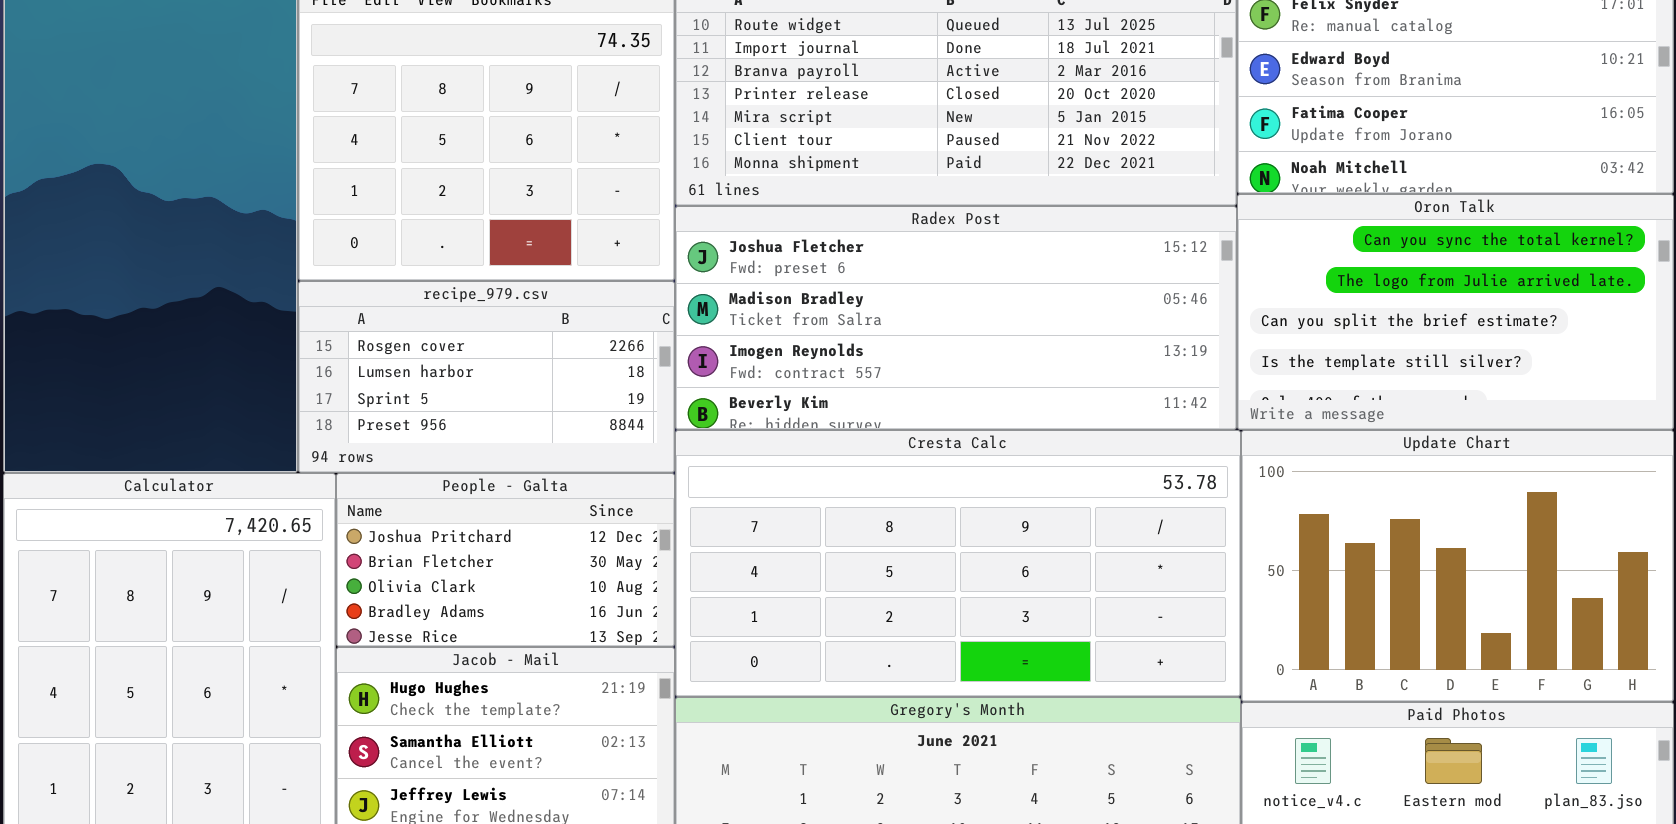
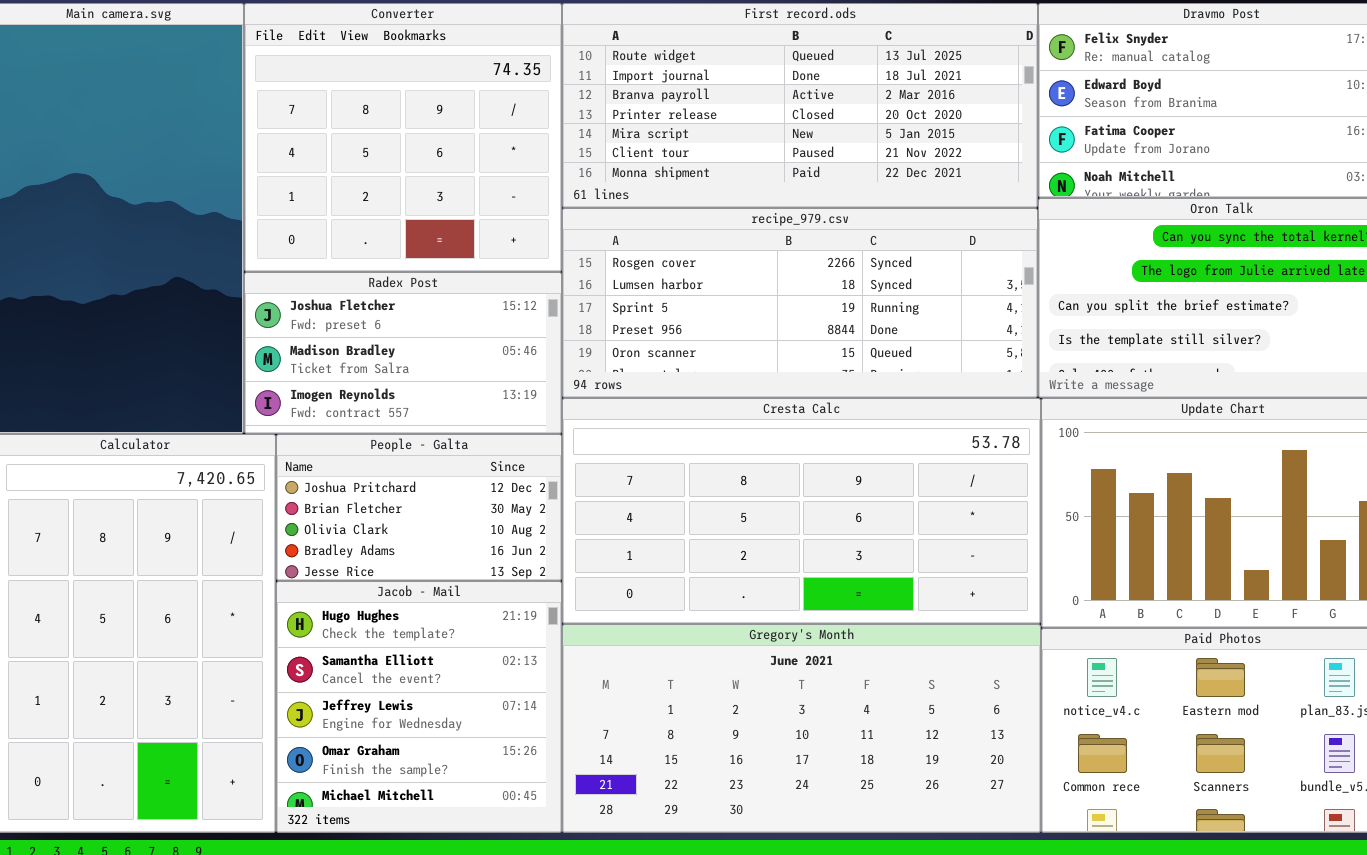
Radex Post: [675,206,1237,430] -> [244,272,562,434], moved, resized
recipe_979.csv: [298,281,675,473] -> [562,208,1038,398], moved, resized

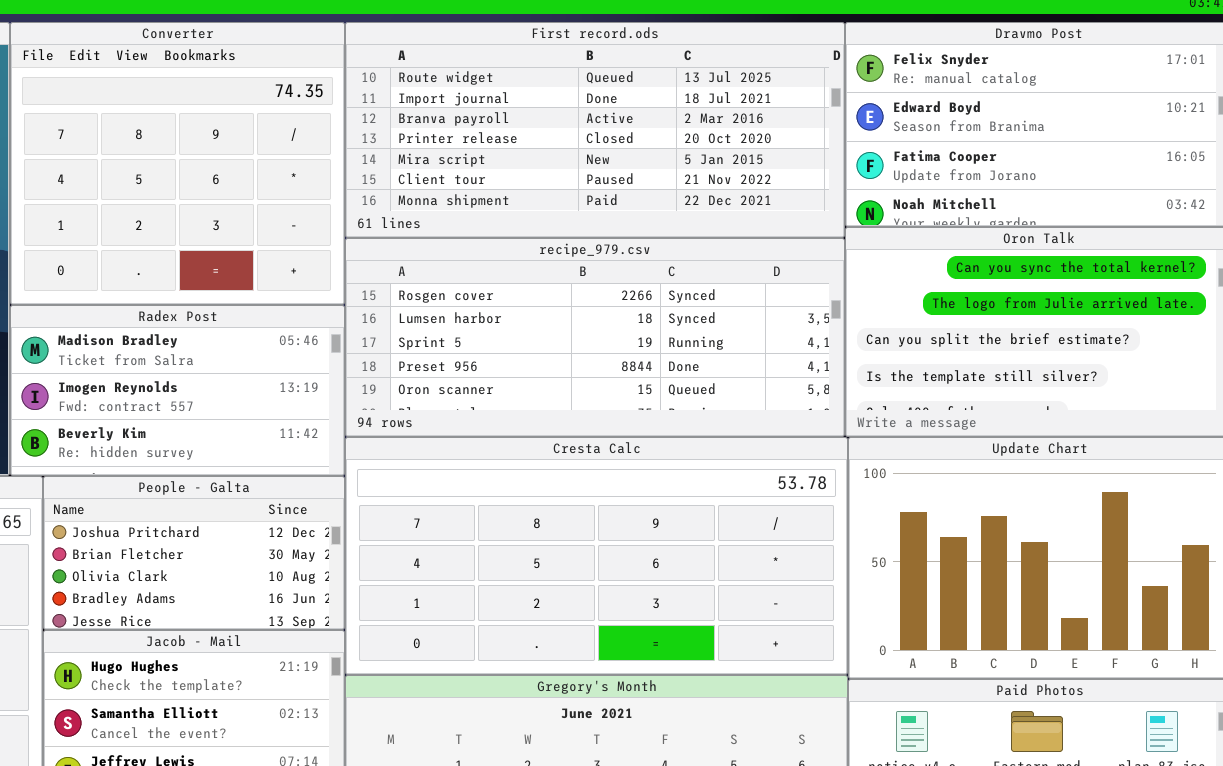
Radex Post: [244,272,562,434] -> [10,305,345,476], scrolled down 1 row

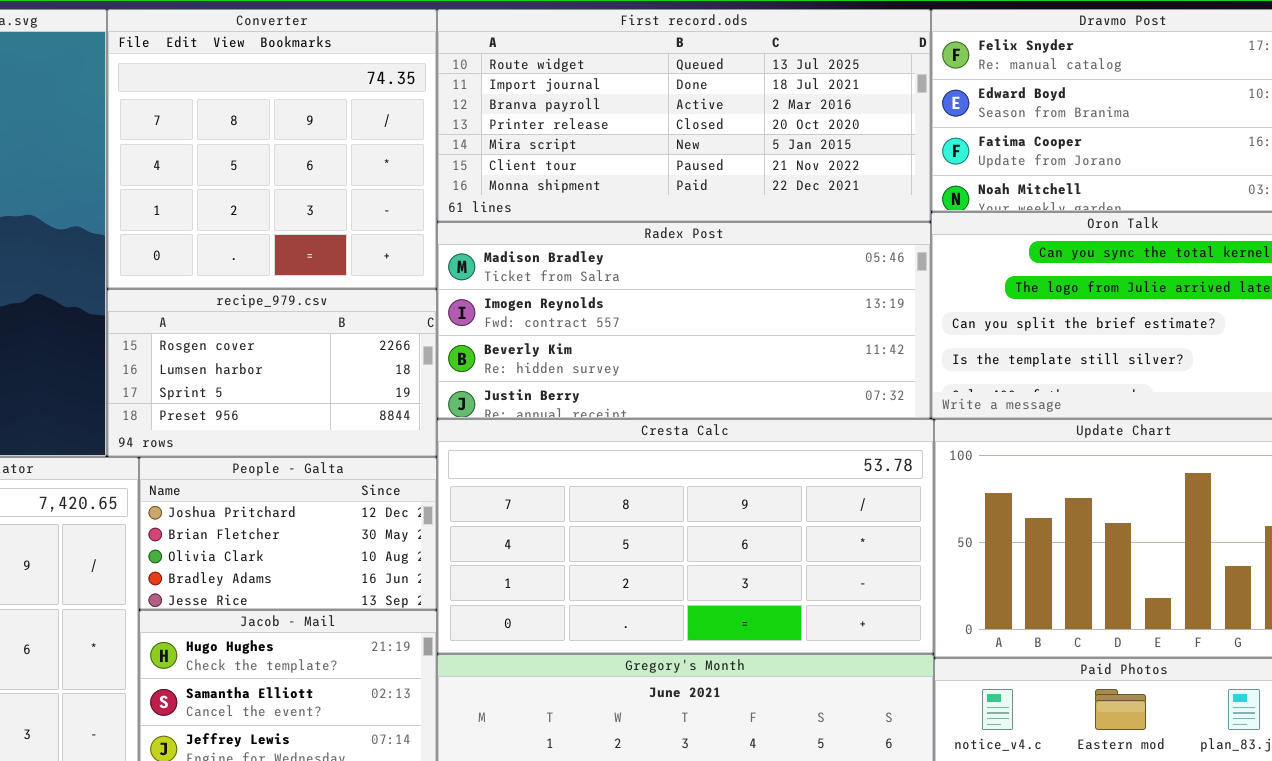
recipe_979.csv: [345,238,845,437] -> [107,289,437,457], moved, resized
Radex Post: [10,305,345,476] -> [437,222,931,419], moved, resized

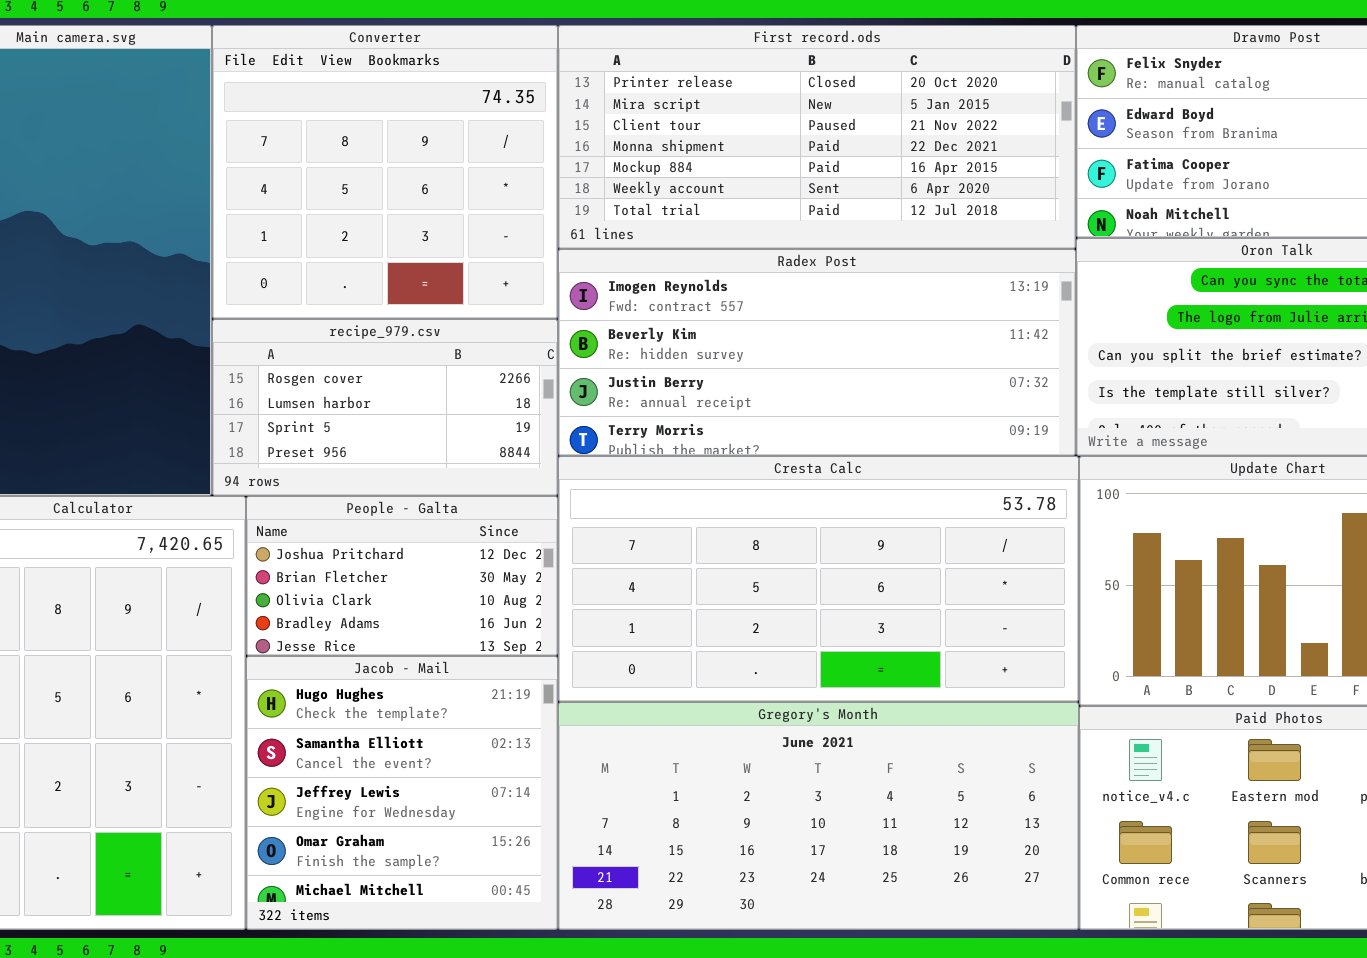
First record.ods: [437,9,931,222] -> [558,25,1076,249], scrolled down 3 rows
Radex Post: [437,222,931,419] -> [558,249,1076,456], scrolled down 1 row

